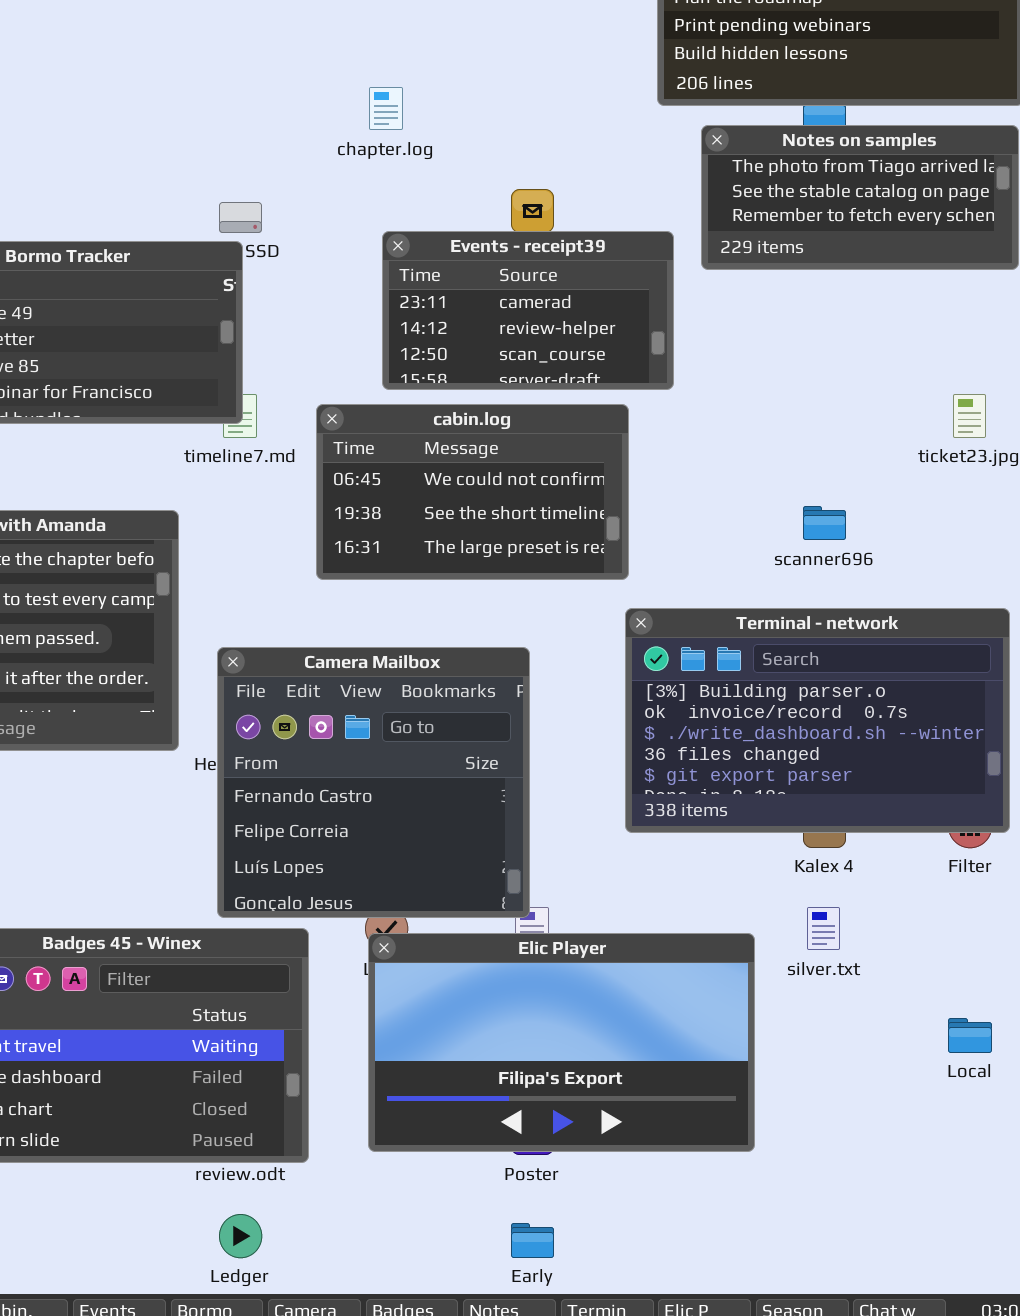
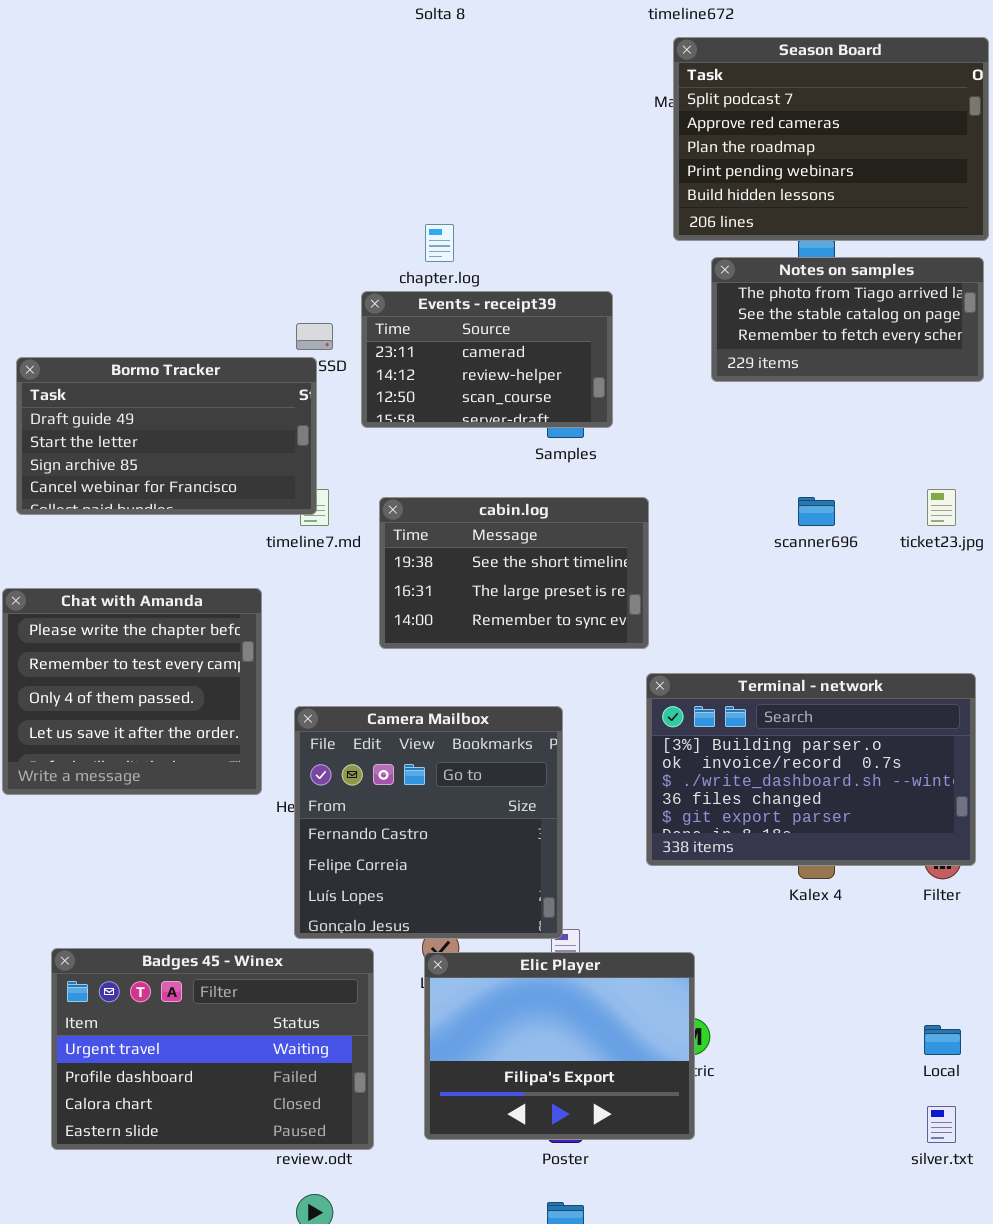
Events - receipt39: [382,231,674,390] -> [361,291,613,428], moved
cabin.log: [316,404,629,580] -> [379,497,649,649], scrolled down 1 row
scanner696: [803,506,846,540] -> [798,497,835,526], moved
silver.txt: [807,907,840,950] -> [927,1106,956,1143], moved
Elic Player: [368,933,755,1152] -> [424,952,695,1140], resized

